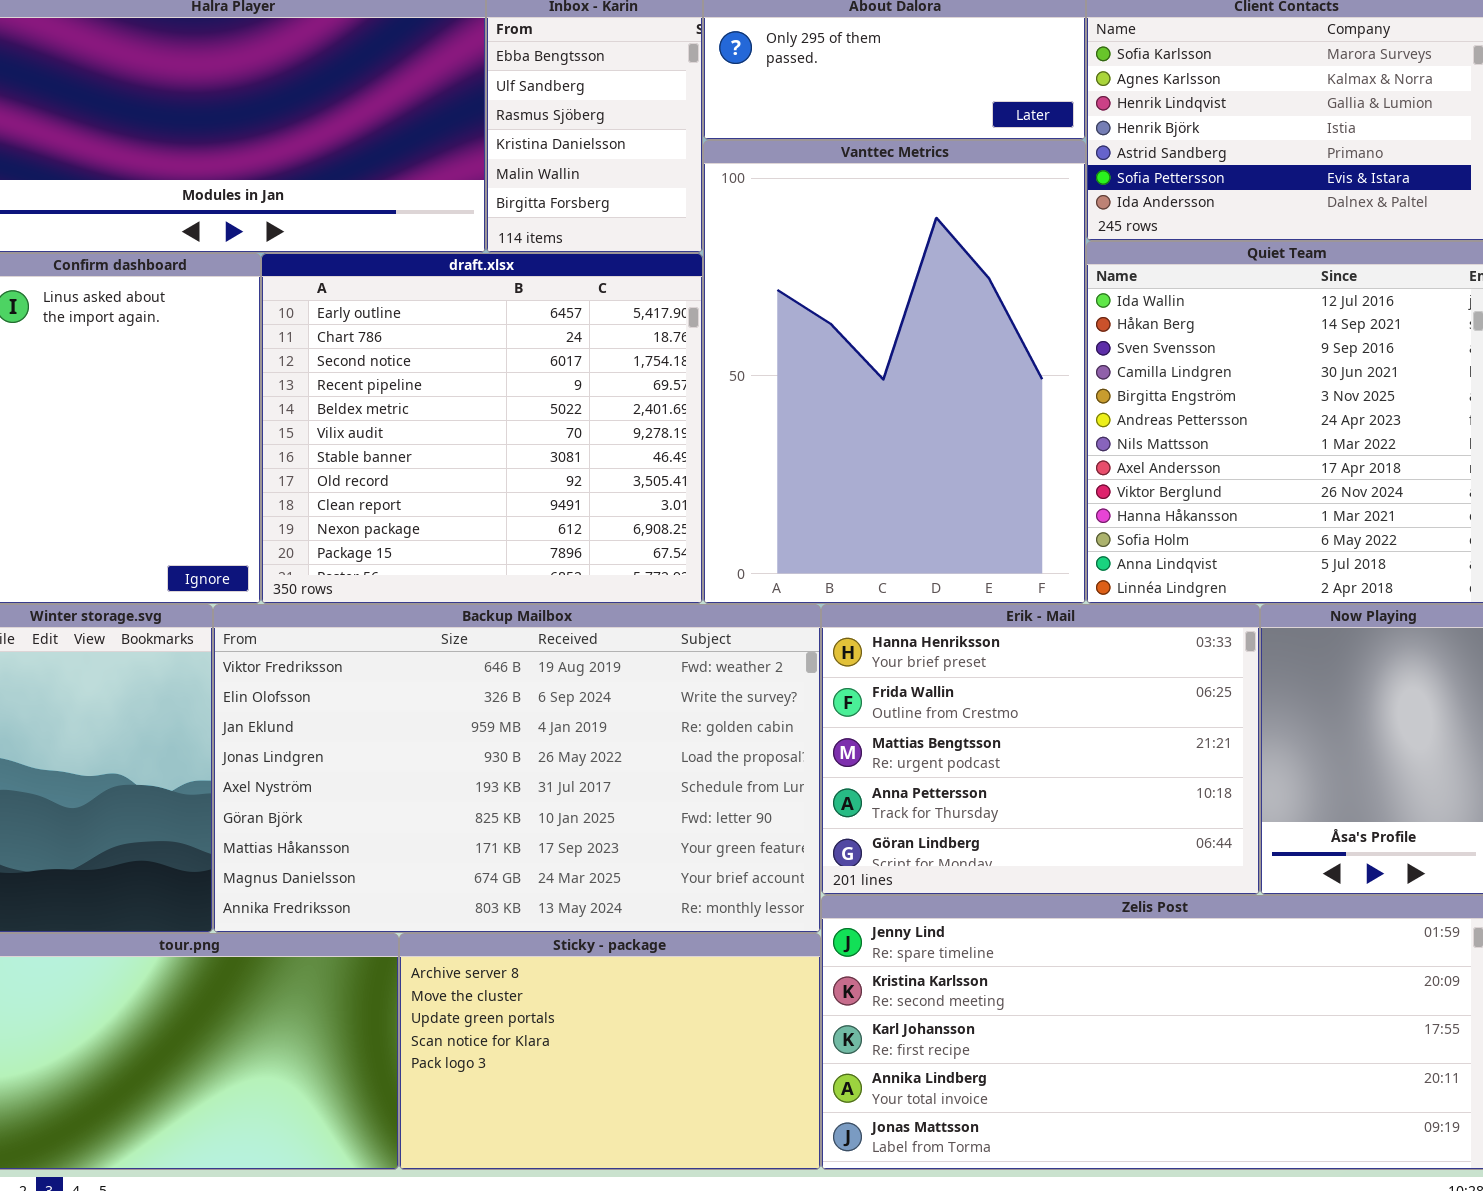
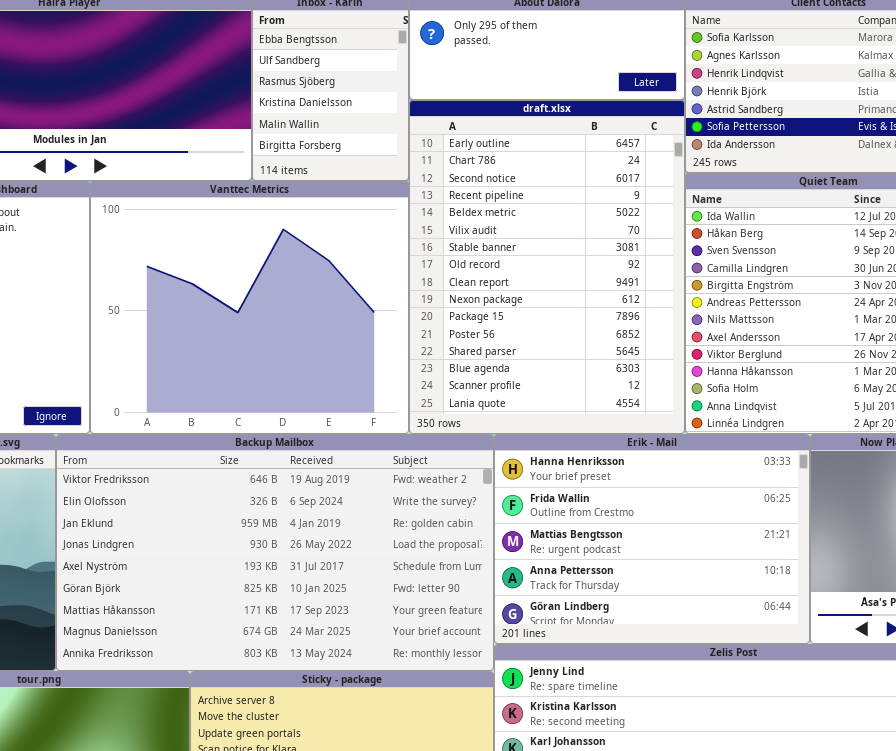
Vanttec Metrics: [703,140,1086,604] -> [90,181,409,434], moved, resized
draft.xlsx: [261,253,703,604] -> [409,100,685,434], moved, resized

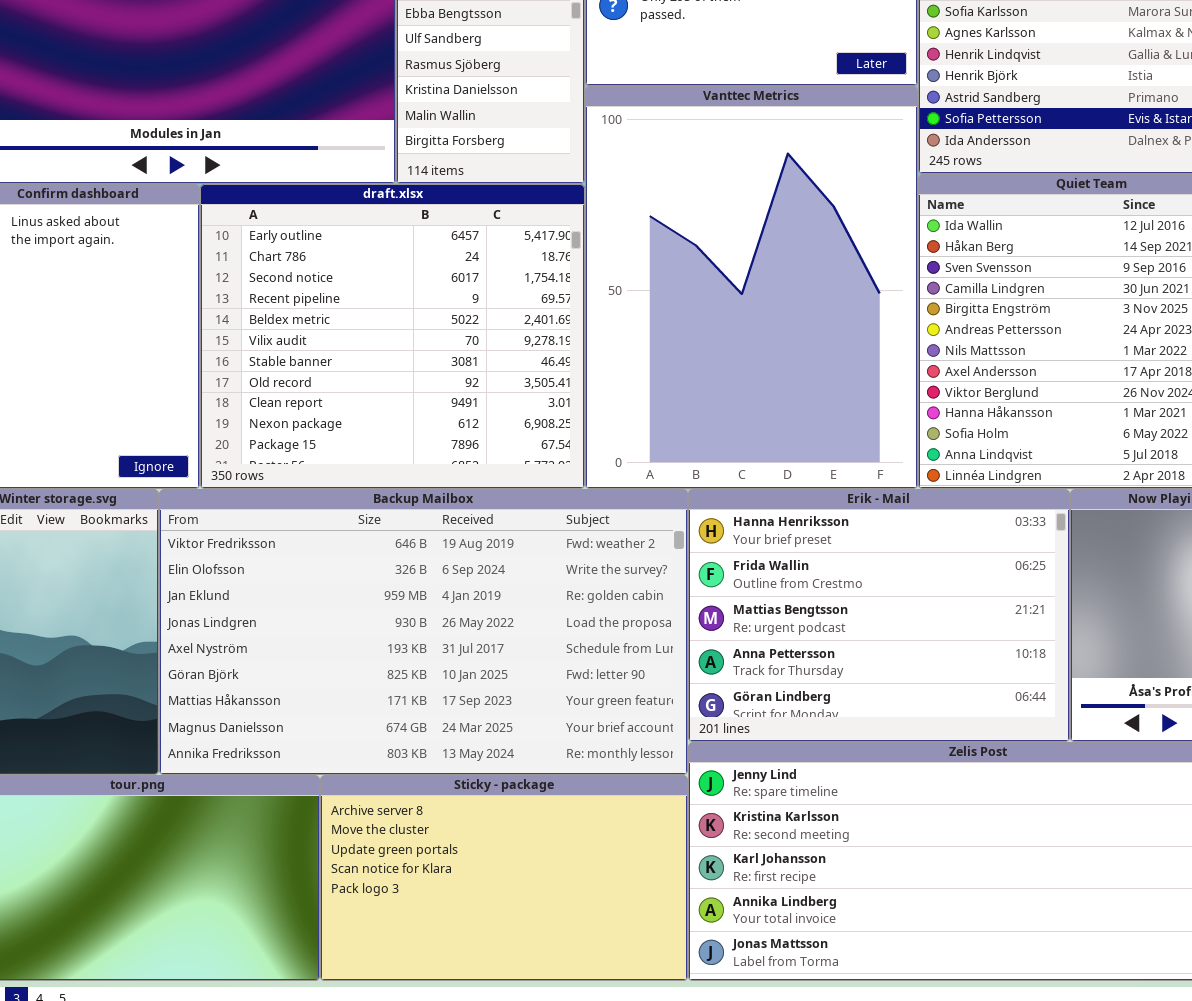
draft.xlsx: [409,100,685,434] -> [200,184,585,489], moved, resized
Vanttec Metrics: [90,181,409,434] -> [585,86,918,489], moved, resized

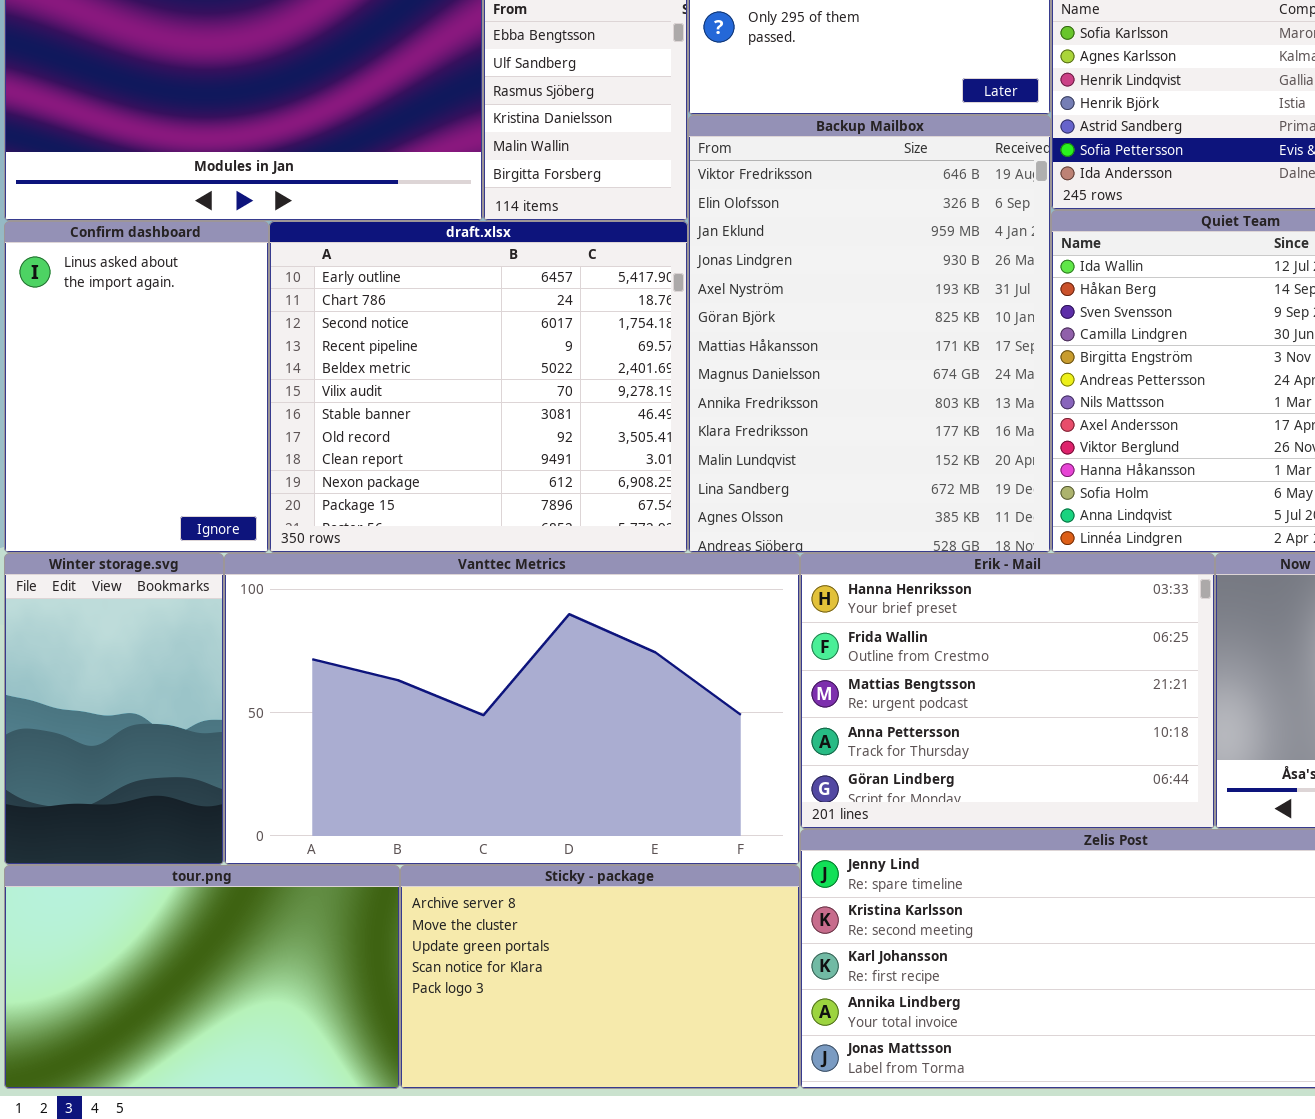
Vanttec Metrics: [585,86,918,489] -> [224,553,800,865], moved, resized
Backup Mailbox: [159,489,688,775] -> [688,115,1051,553], moved, resized

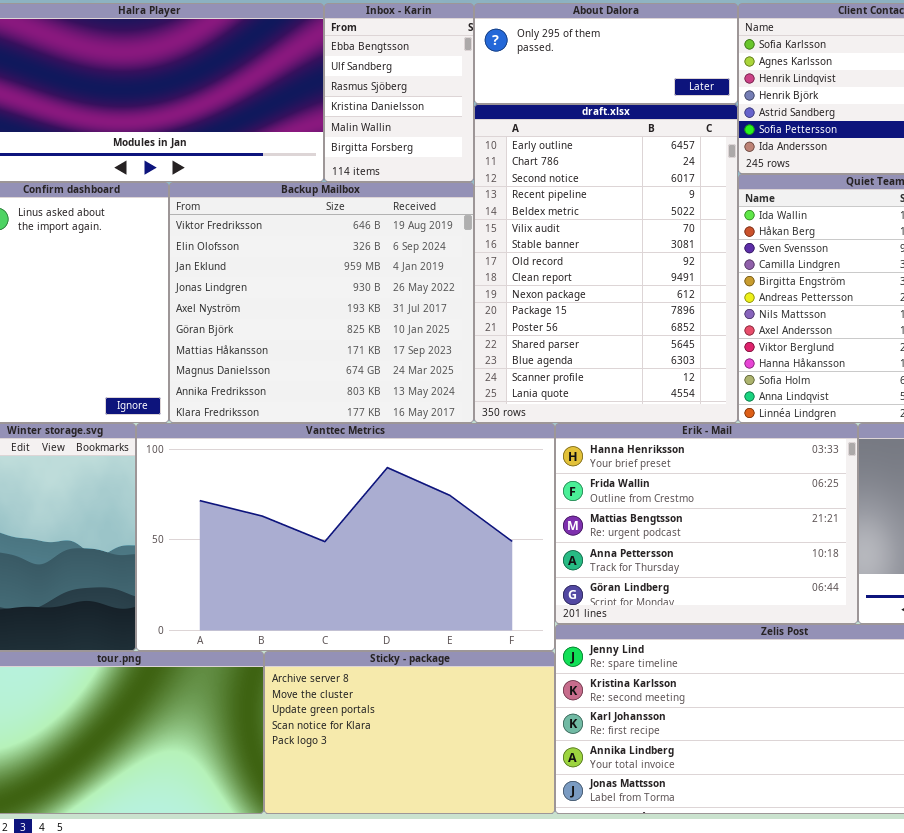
Backup Mailbox: [688,115,1051,553] -> [169,182,474,423], moved, resized
draft.xlsx: [269,221,688,553] -> [474,104,738,423], moved, resized

